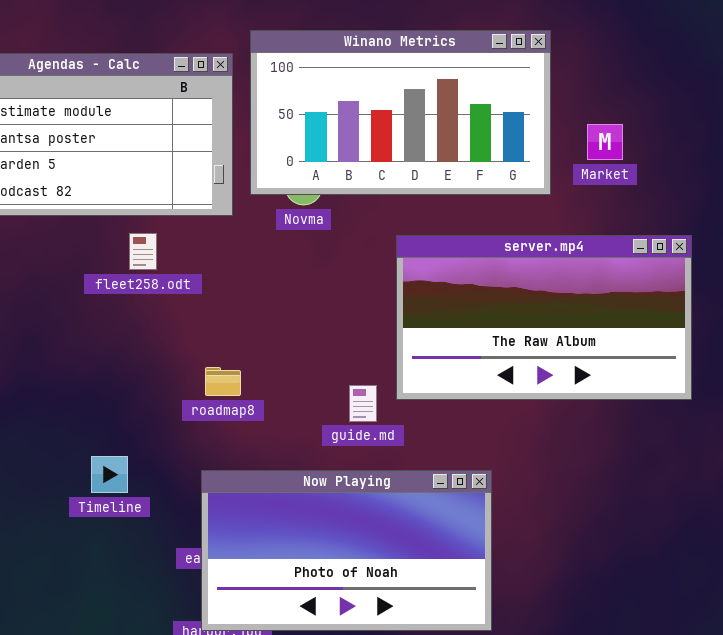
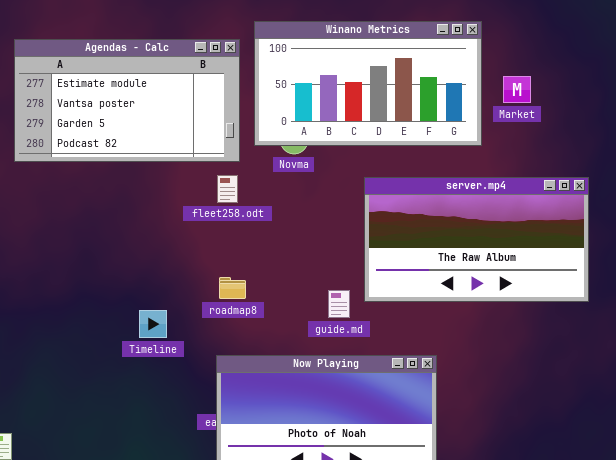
Market: [587,124,623,160] -> [503,76,531,103], moved
fleet258.odt: [129,233,157,270] -> [217,175,238,203], moved
Timeline: [91,456,128,493] -> [139,310,167,338], moved

